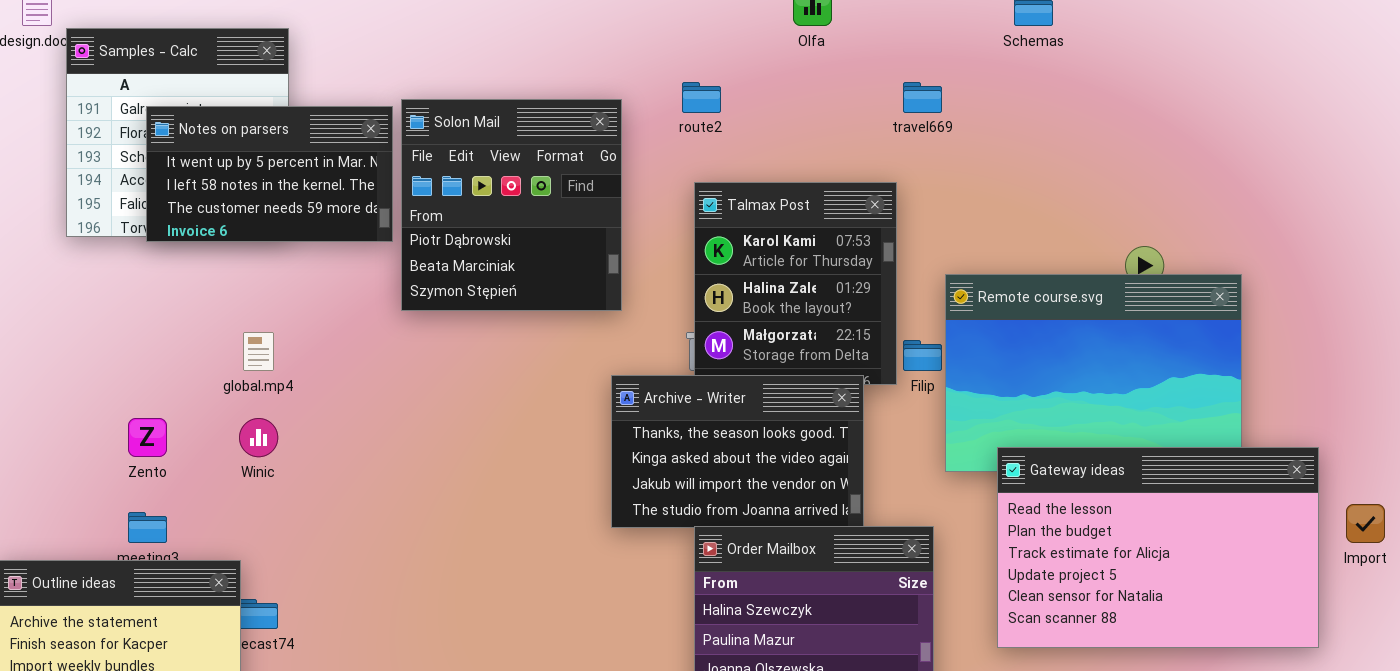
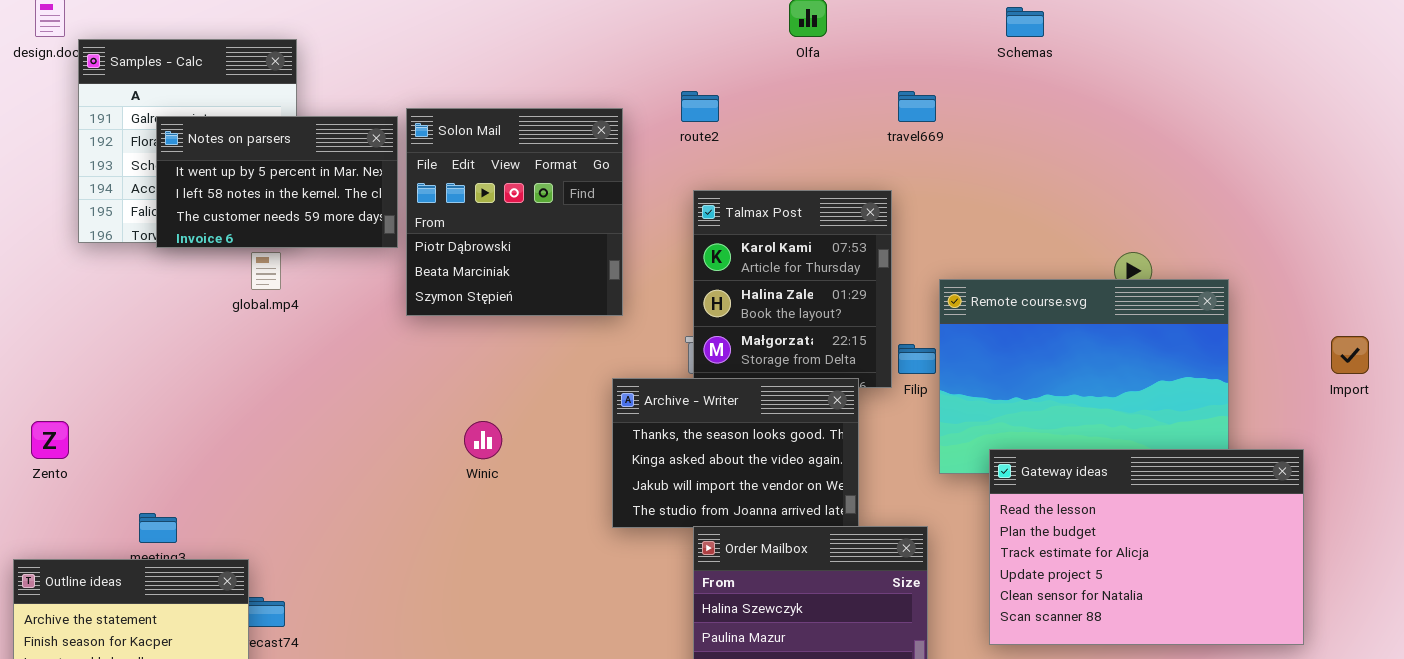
global.mp4: [243,332,274,371] -> [251,252,281,290], moved
Zento: [128,418,167,457] -> [31,421,69,459], moved
Winic: [239,418,278,457] -> [464,421,502,459], moved
Import: [1346,504,1385,543] -> [1331,336,1369,374], moved

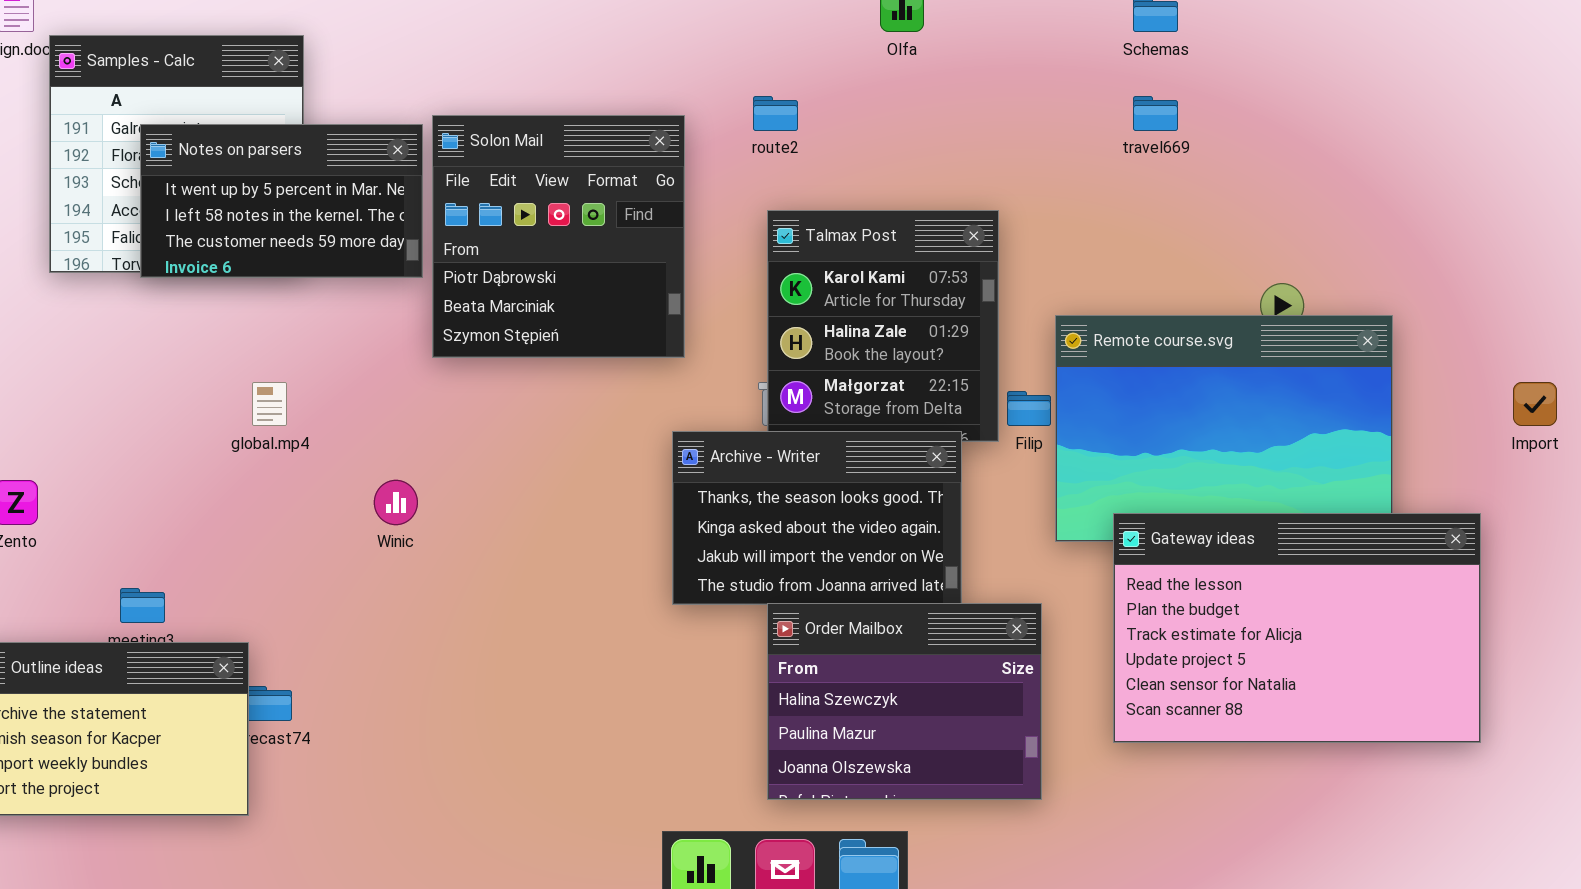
travel669: [898,91,936,122] -> [1133,96,1178,131], moved
global.mp4: [251,252,281,290] -> [252,382,287,426], moved
Winic: [464,421,502,459] -> [374,480,418,525], moved

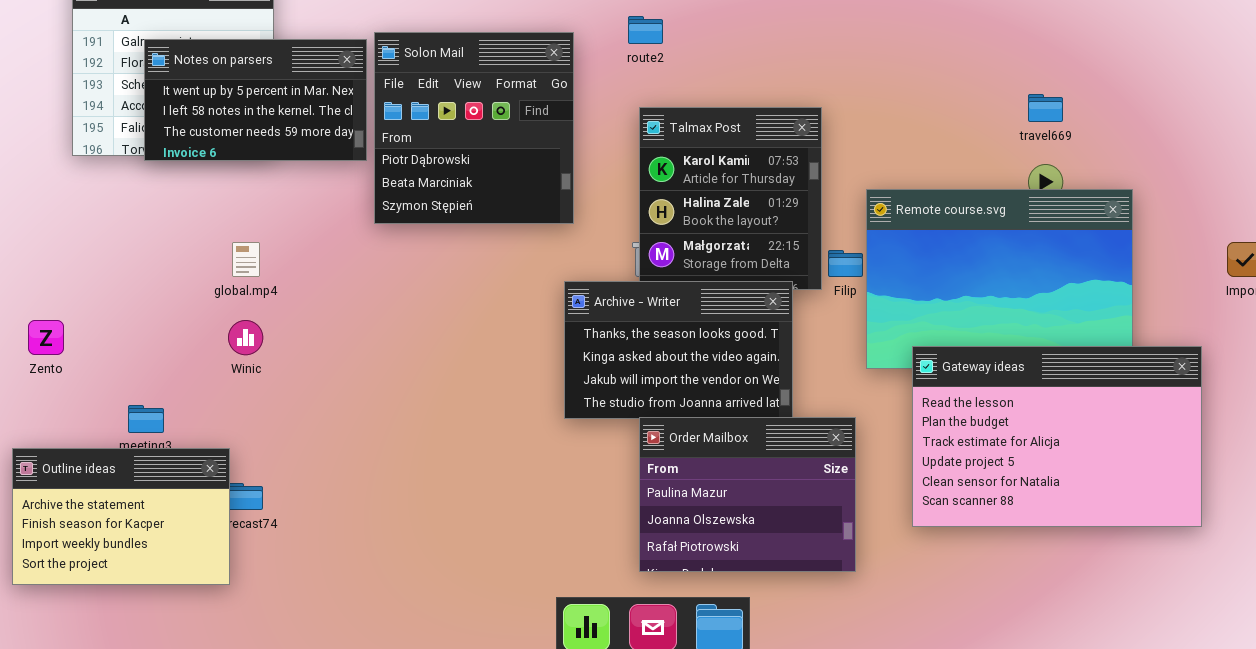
travel669: [1133,96,1178,131] -> [1028,94,1063,122], moved
Winic: [374,480,418,525] -> [228,320,263,355], moved
Order Mailbox: [767,603,1042,800] -> [639,417,856,572], scrolled down 1 row

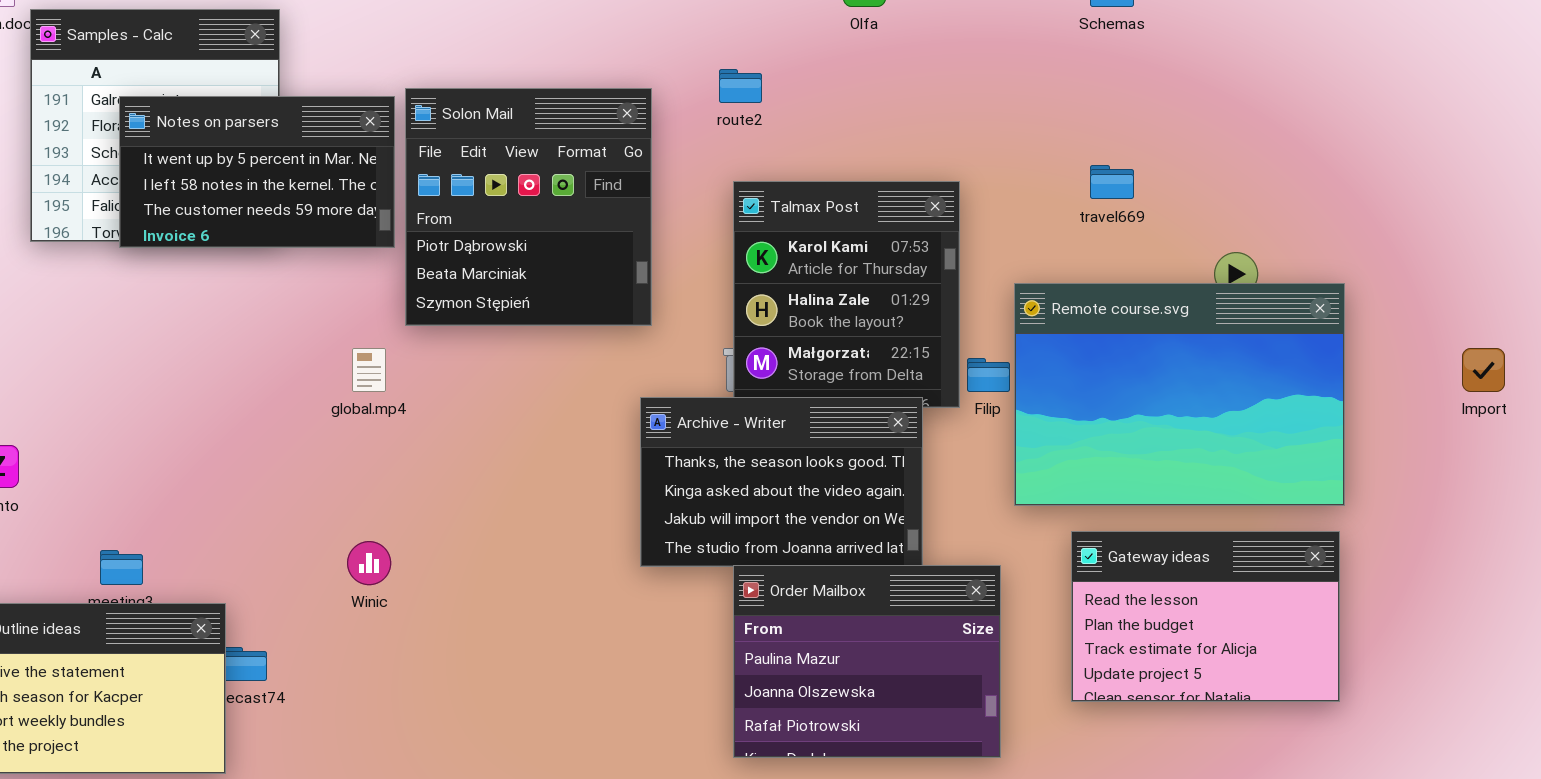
travel669: [1028,94,1063,122] -> [1090,165,1134,199], moved
global.mp4: [232,242,260,277] -> [352,348,386,392], moved
Winic: [228,320,263,355] -> [347,541,391,585], moved
Gateway ideas: [912,346,1202,527] -> [1071,531,1340,702], resized

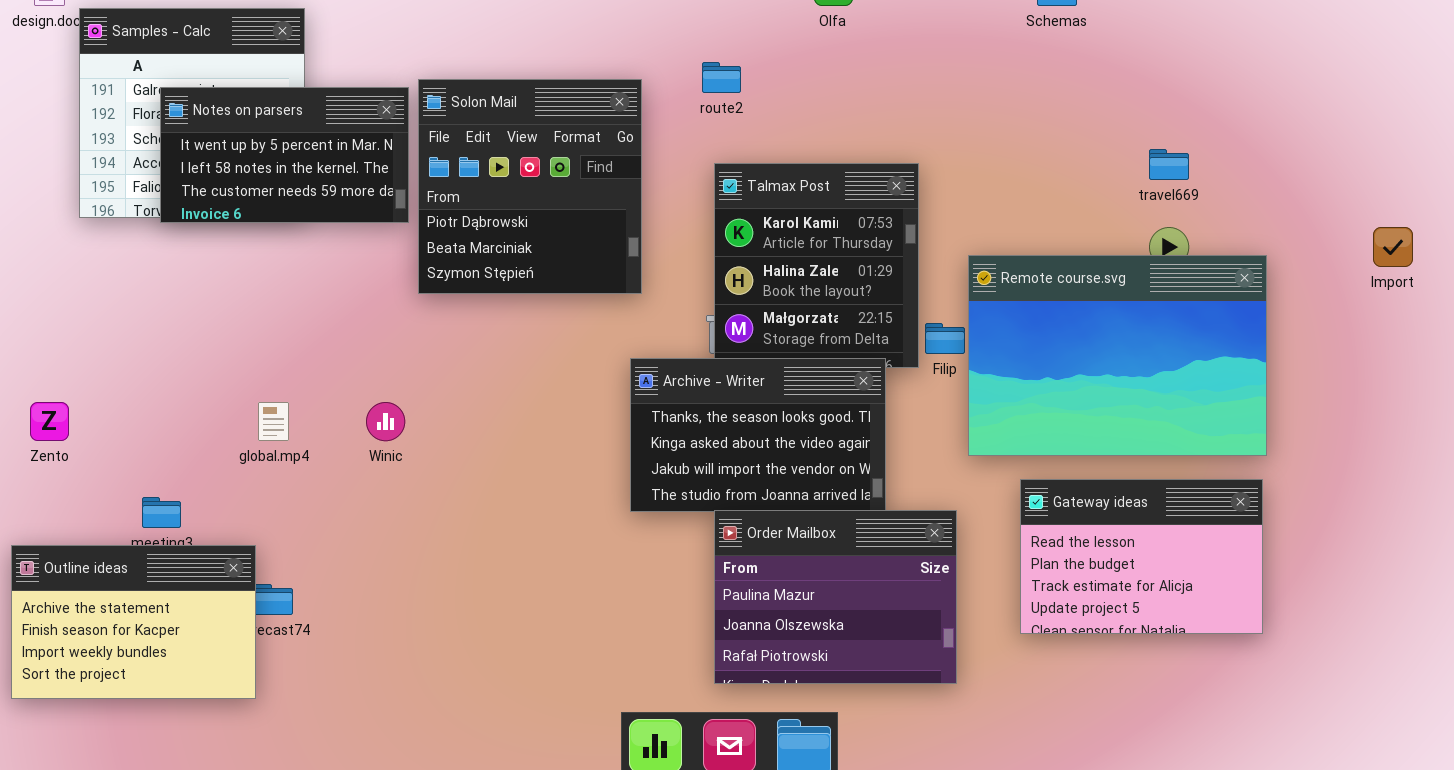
travel669: [1090,165,1134,199] -> [1149,149,1189,180], moved
global.mp4: [352,348,386,392] -> [258,402,289,441], moved
Import: [1462,348,1505,392] -> [1373,227,1413,267], moved
Winic: [347,541,391,585] -> [366,402,405,441], moved

